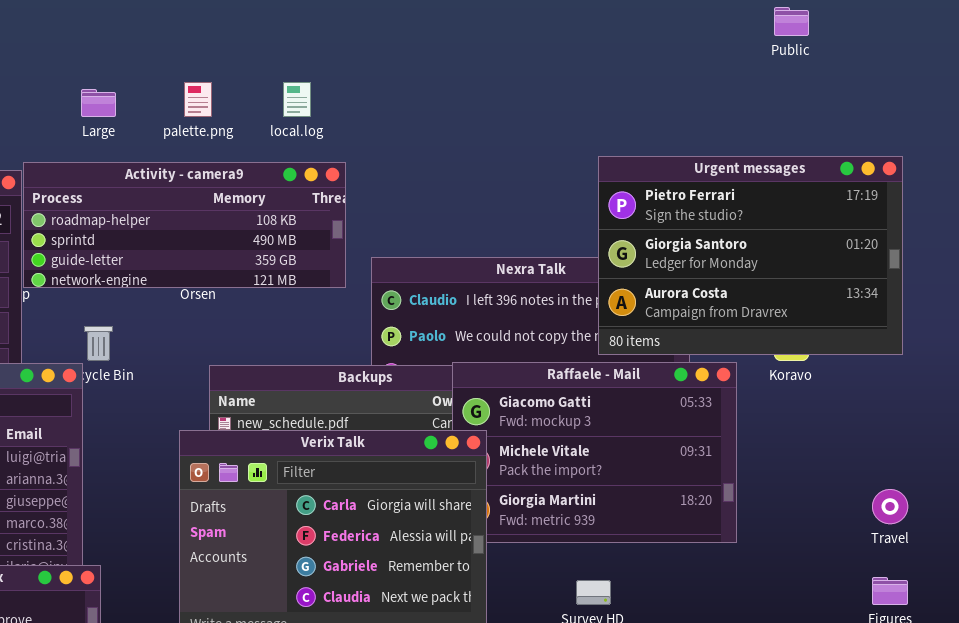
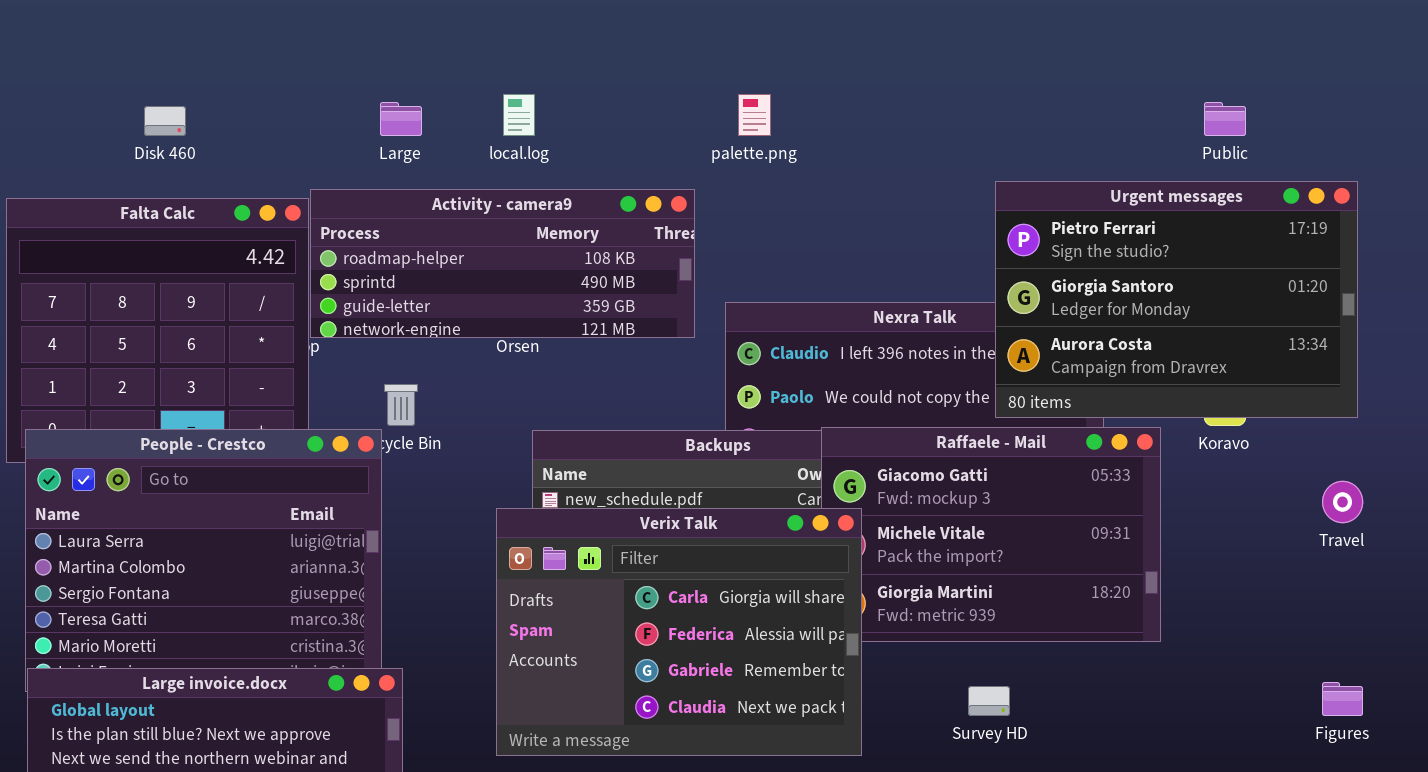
Public: [774,7,809,36] -> [1204,102,1246,136], moved
palette.png: [184,82,212,117] -> [738,94,771,136], moved
local.log: [283,82,311,117] -> [503,94,535,136], moved
Travel: [872,489,908,524] -> [1322,481,1363,523], moved

